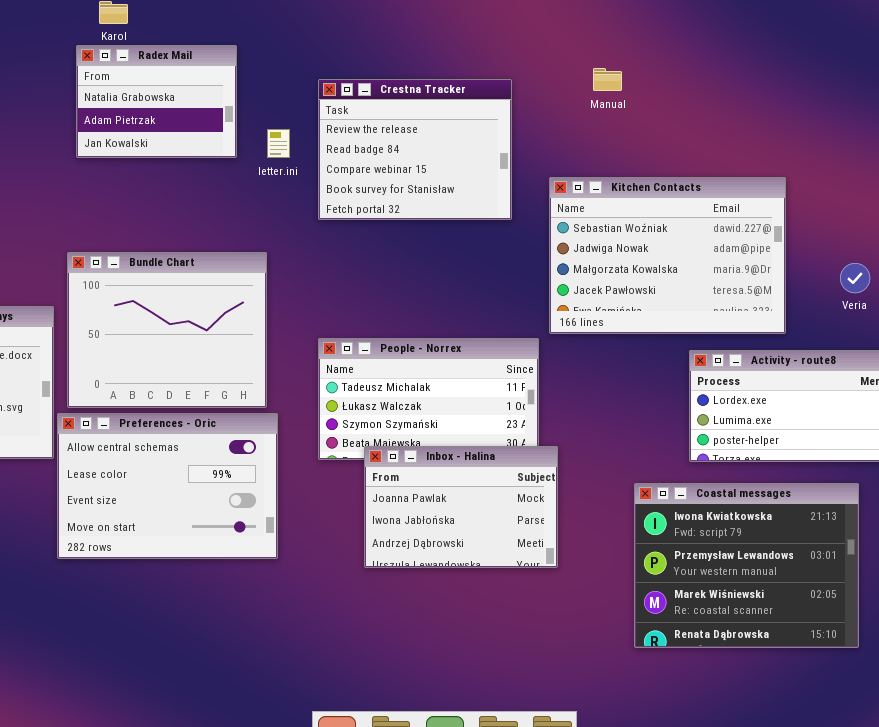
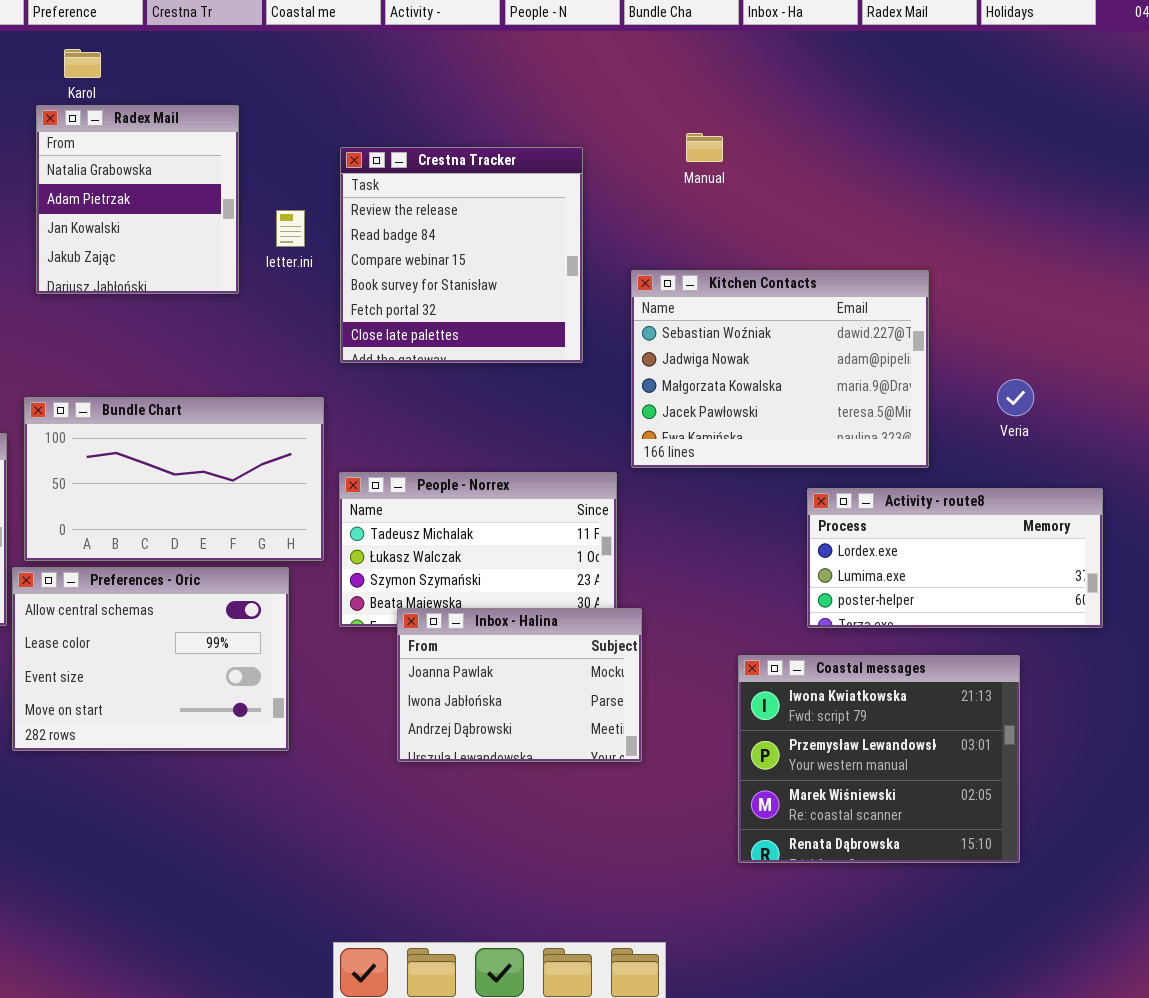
Radex Mail: [76,45,237,158] -> [36,105,239,294], resized
Crestna Tracker: [318,79,512,220] -> [340,147,583,363], resized
Bundle Chart: [67,252,267,408] -> [24,397,324,561], resized

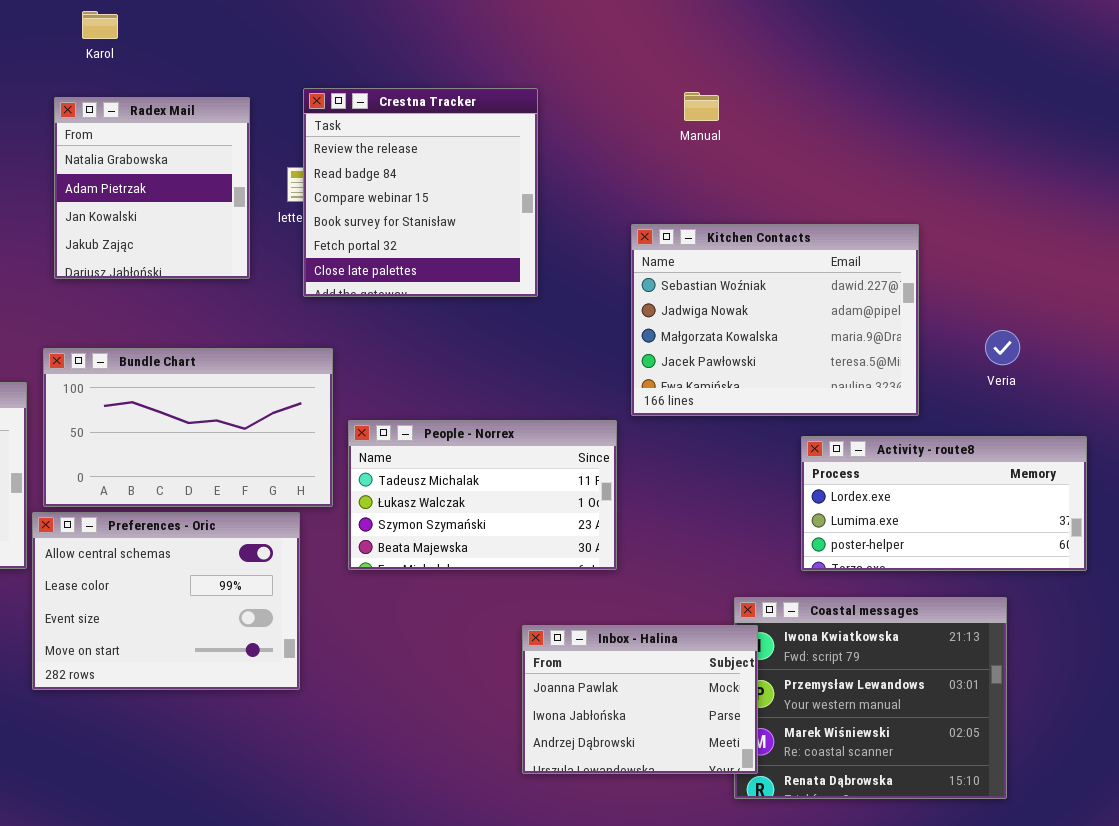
Radex Mail: [36,105,239,294] -> [54,97,250,279], moved
Crestna Tracker: [340,147,583,363] -> [303,88,538,297], moved
Inbox - Halina: [397,608,642,762] -> [522,625,758,774], moved

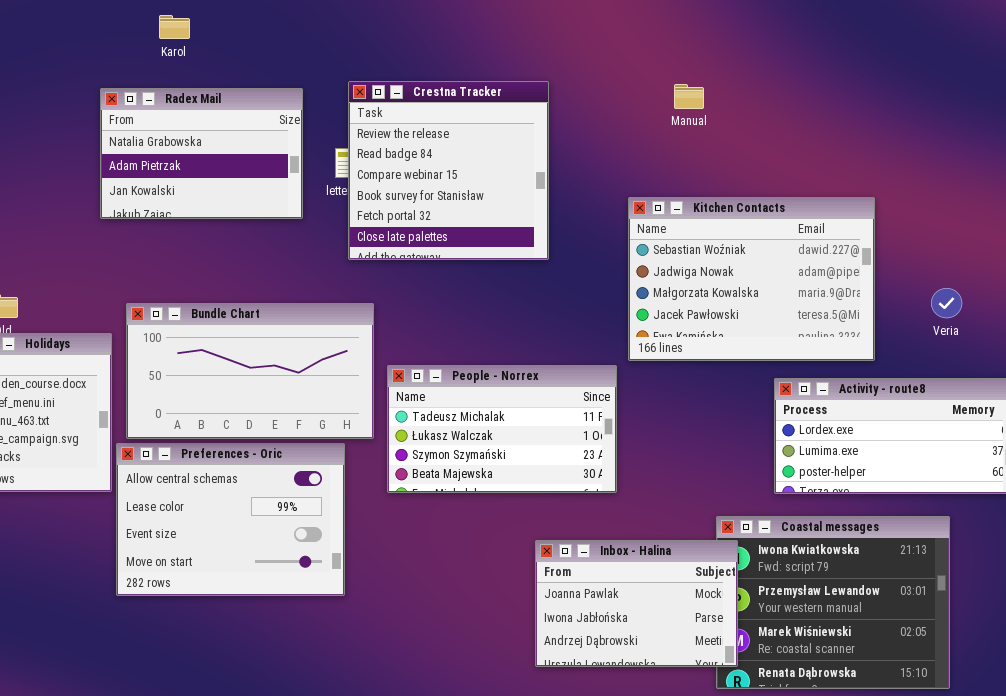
Radex Mail: [54,97,250,279] -> [100,88,303,219], resized

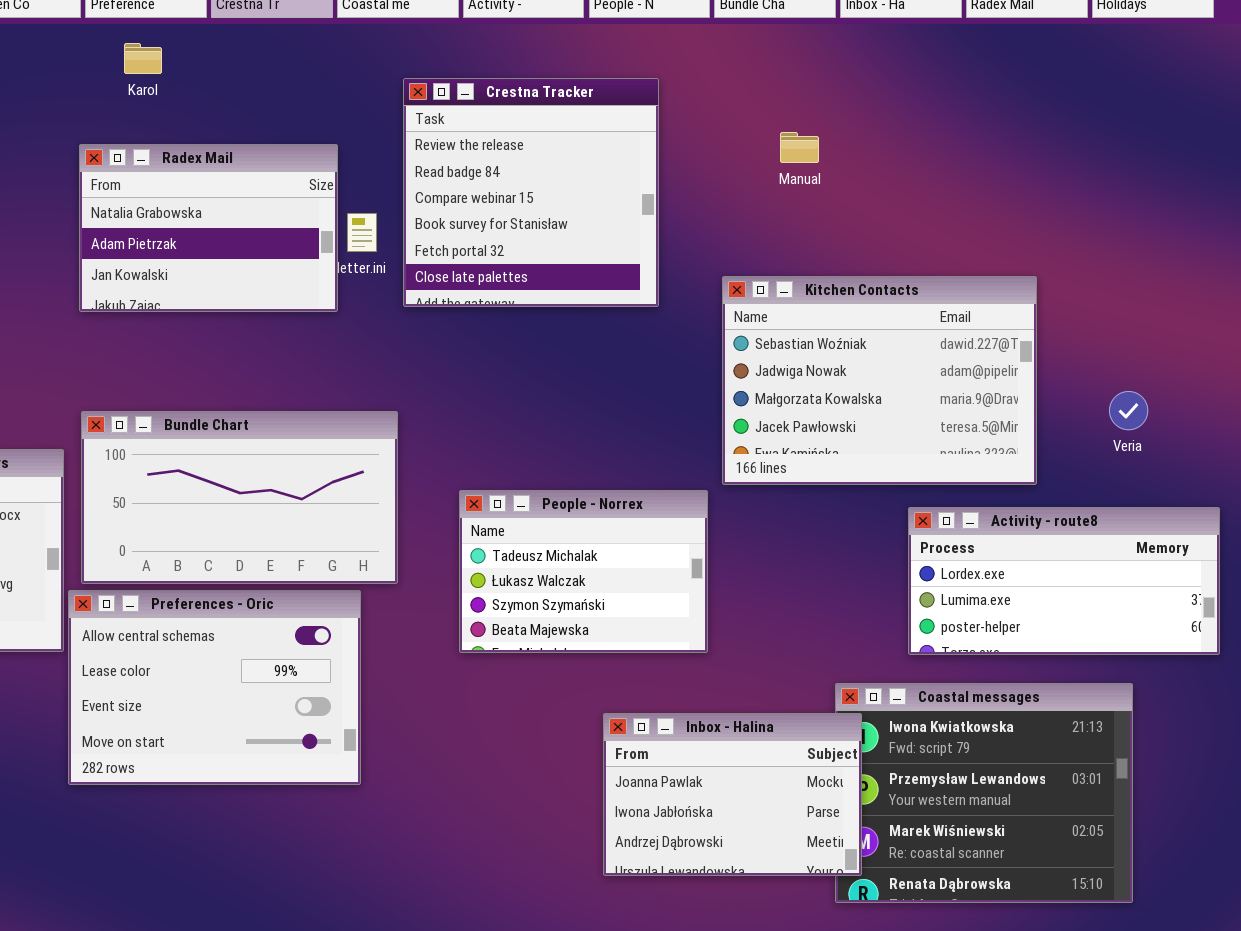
Crestna Tracker: [348,81,549,260] -> [403,78,659,307], moved
Radex Mail: [100,88,303,219] -> [79,144,338,312], moved
People - Norrex: [387,365,617,493] -> [459,490,708,653], resized

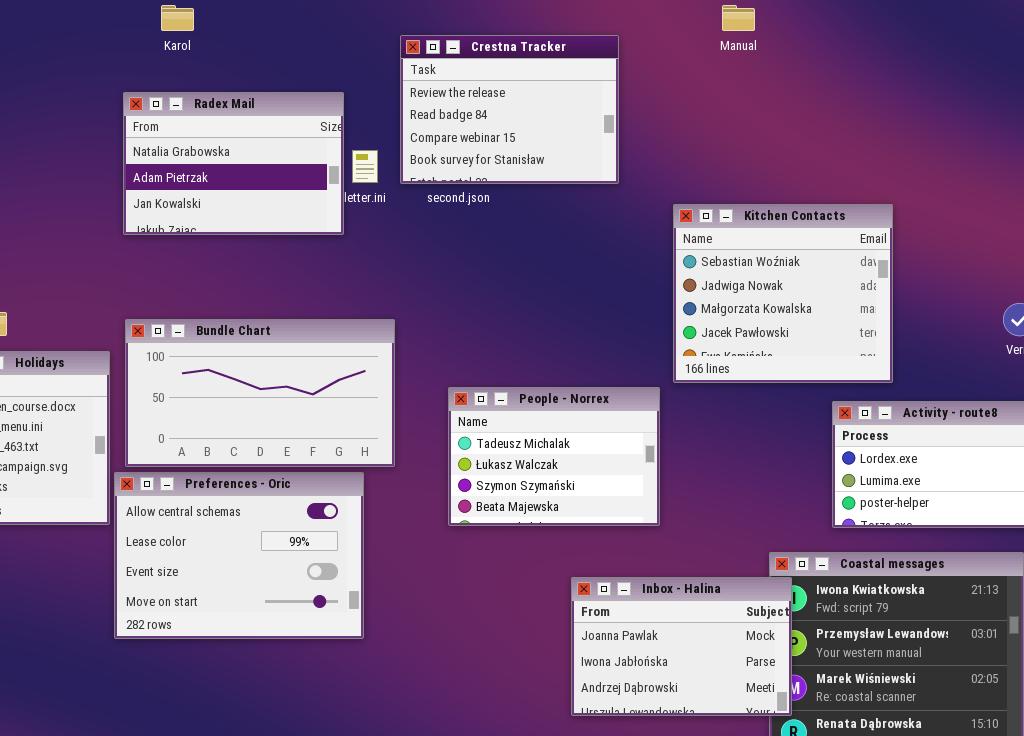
Crestna Tracker: [403,78,659,307] -> [400,35,619,184], resized
Manual: [780,132,819,163] -> [722,5,755,31], moved
Kitchen Contacts: [722,276,1037,485] -> [673,204,893,383], resized

